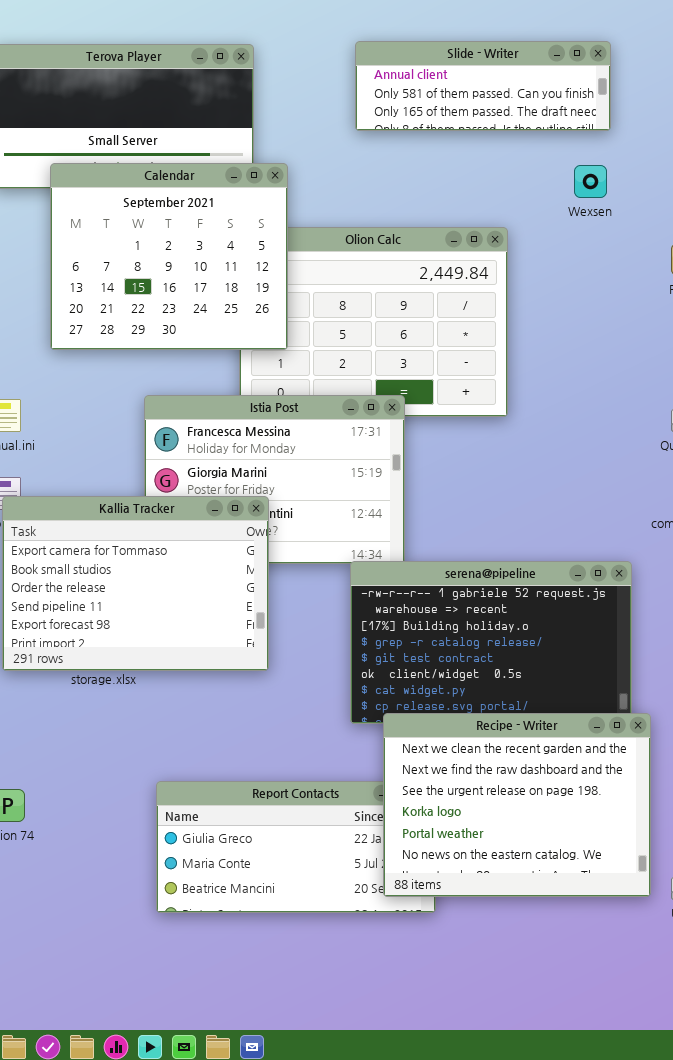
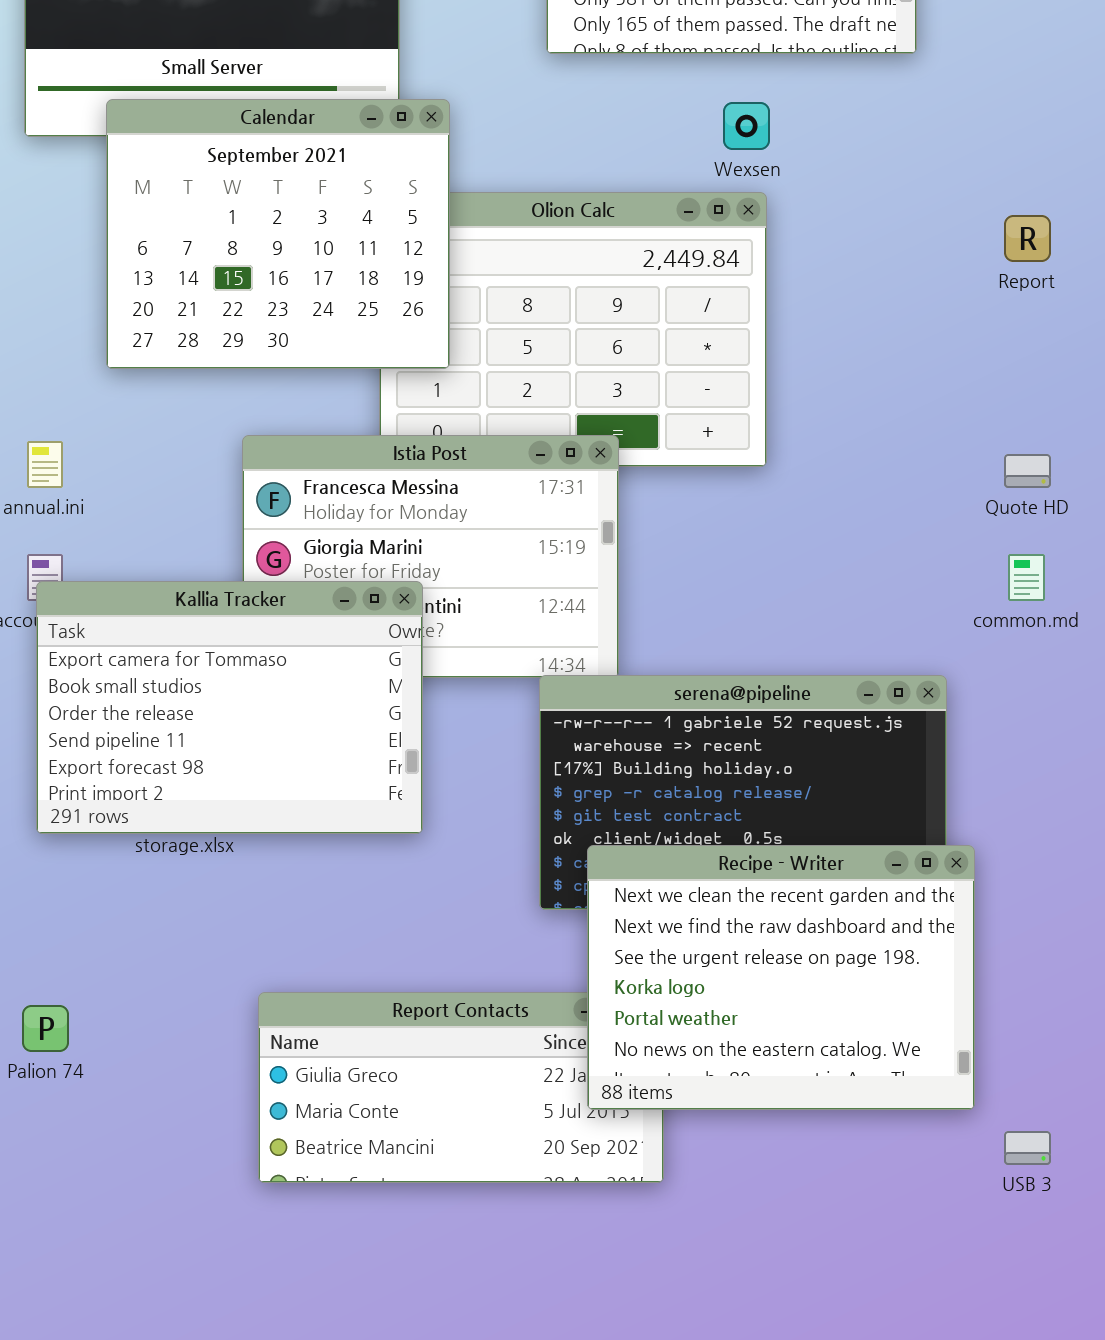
Wexsen: [574,165,607,198] -> [723,102,770,150], moved
Recipe - Writer: [383,713,651,897] -> [587,845,975,1110], moved

